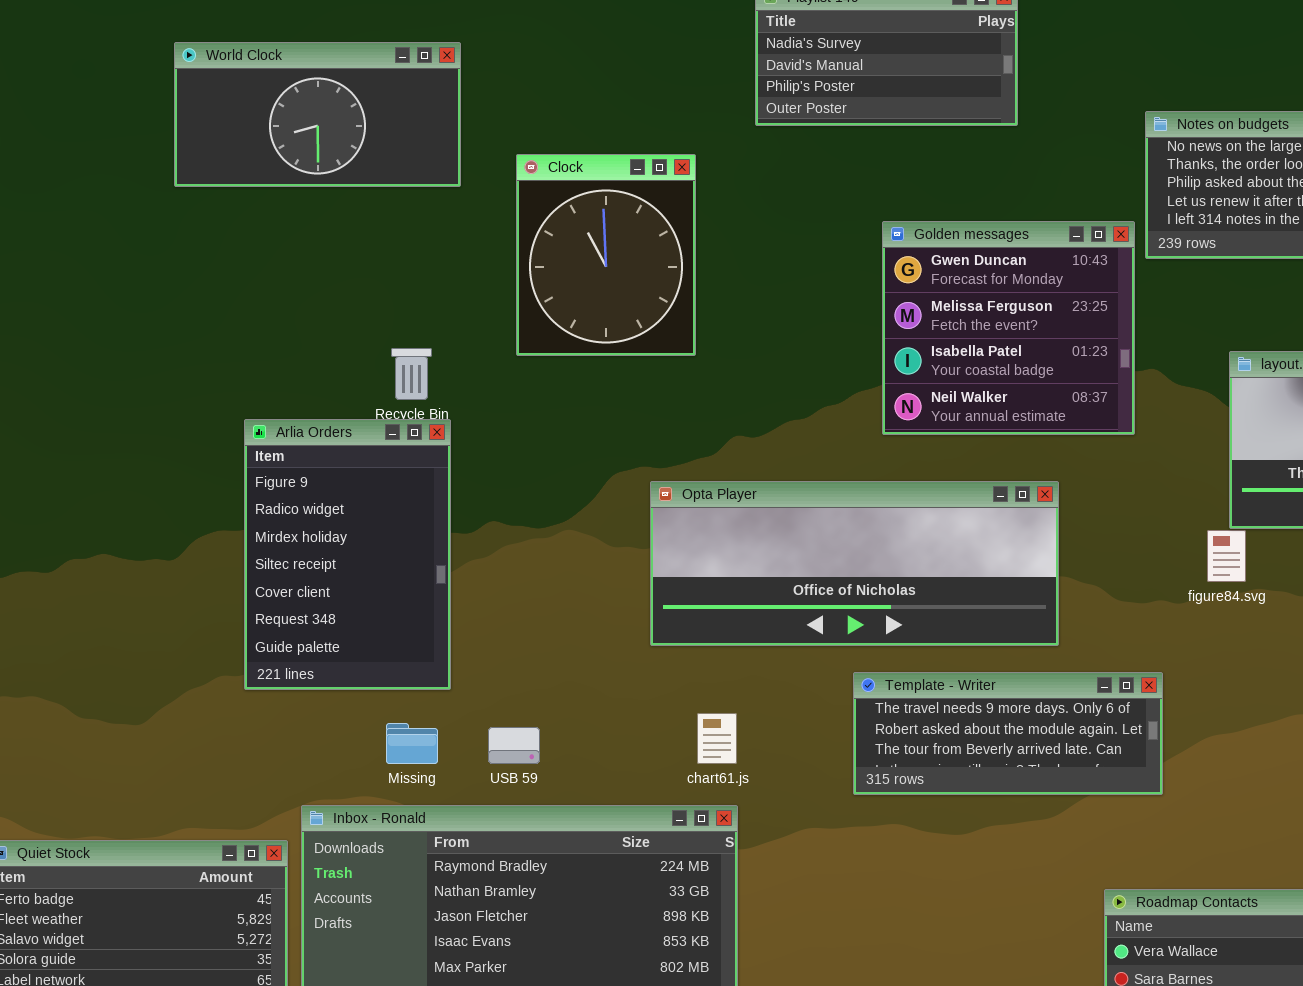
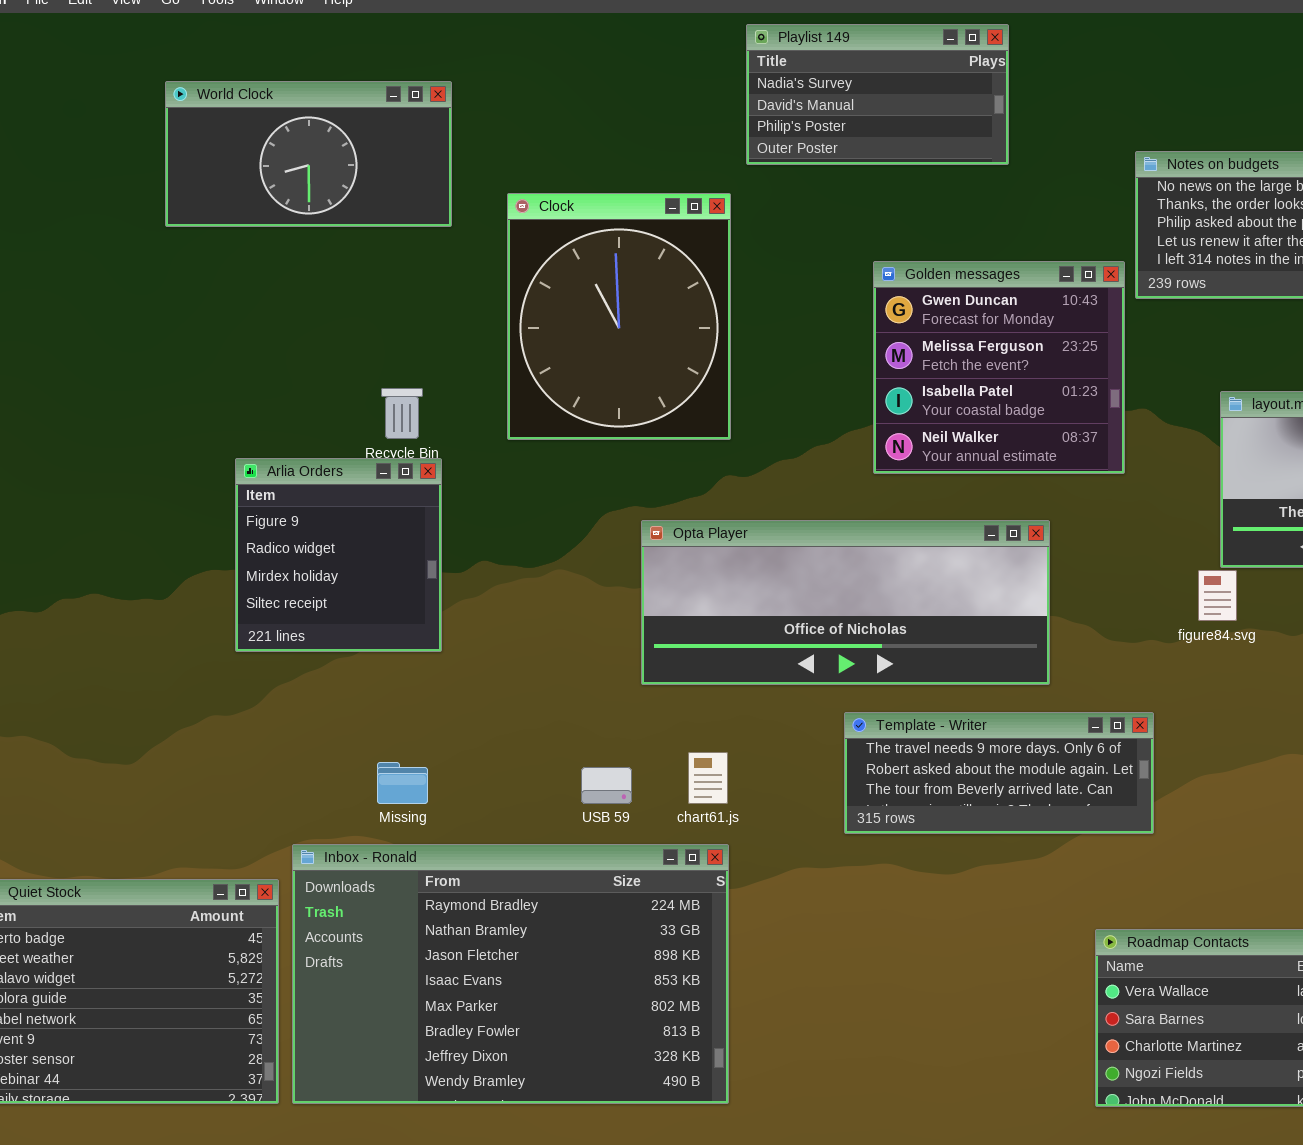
Clock: [516,154,696,356] -> [507,193,731,440], resized
Arlia Orders: [244,419,451,690] -> [235,458,442,652], resized
USB 59: [488,727,540,764] -> [581,767,632,804], moved

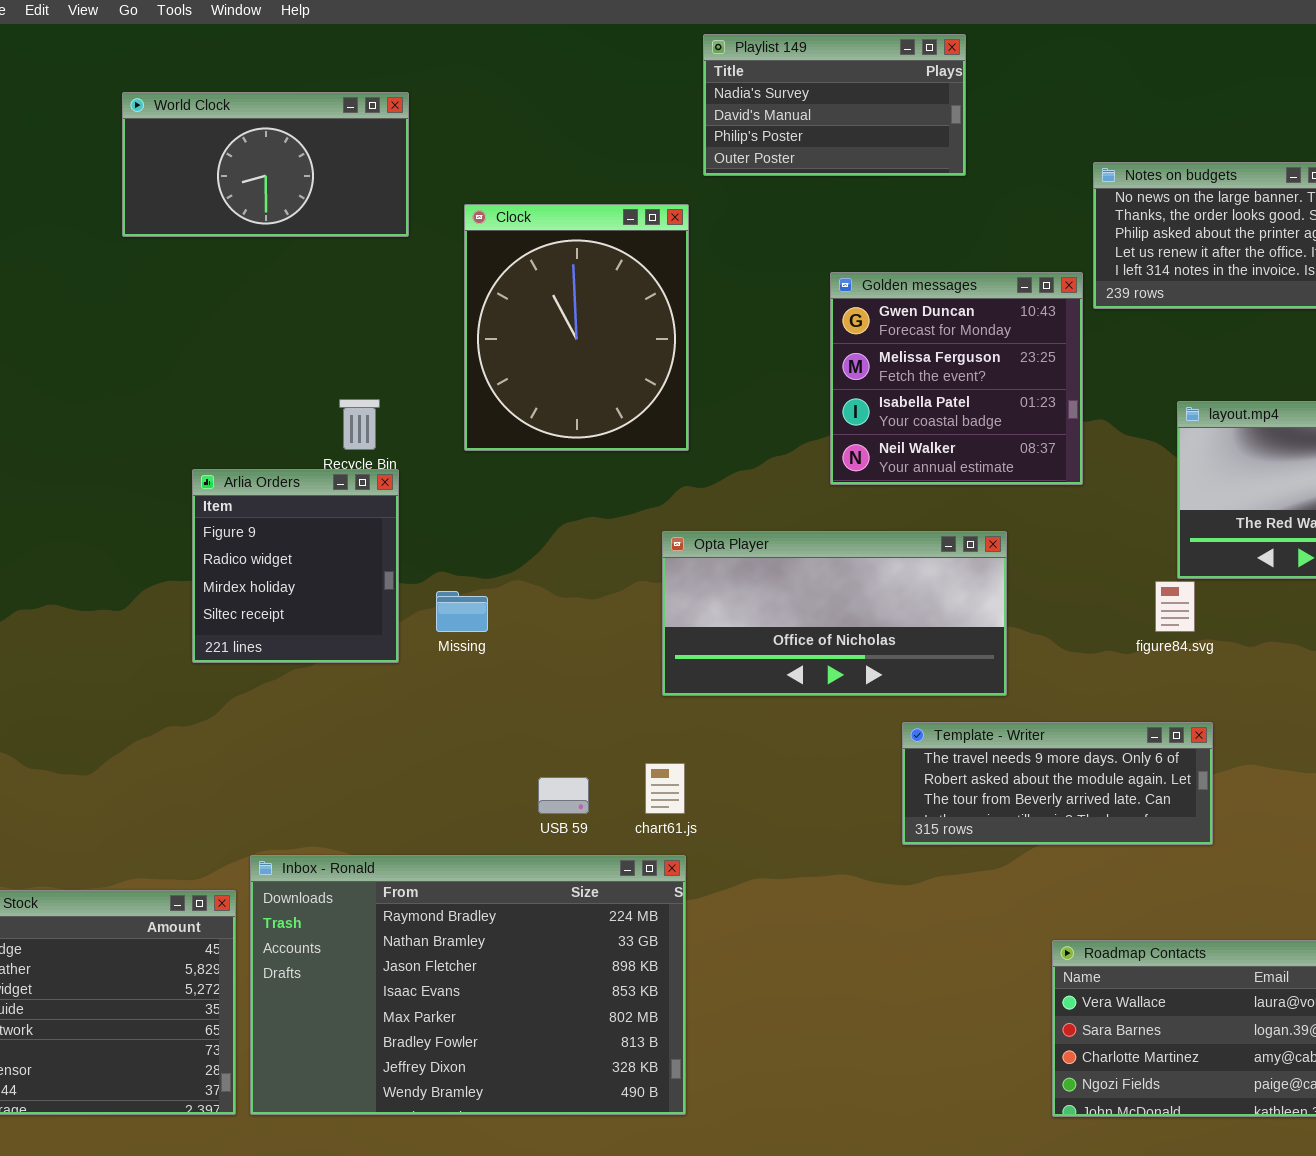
Opta Player: [641,520,1050,685] -> [662,531,1007,696], resized
Template - Writer: [844,712,1154,834] -> [902,722,1213,845], moved
Missing: [377,762,428,804] -> [436,591,488,632], moved

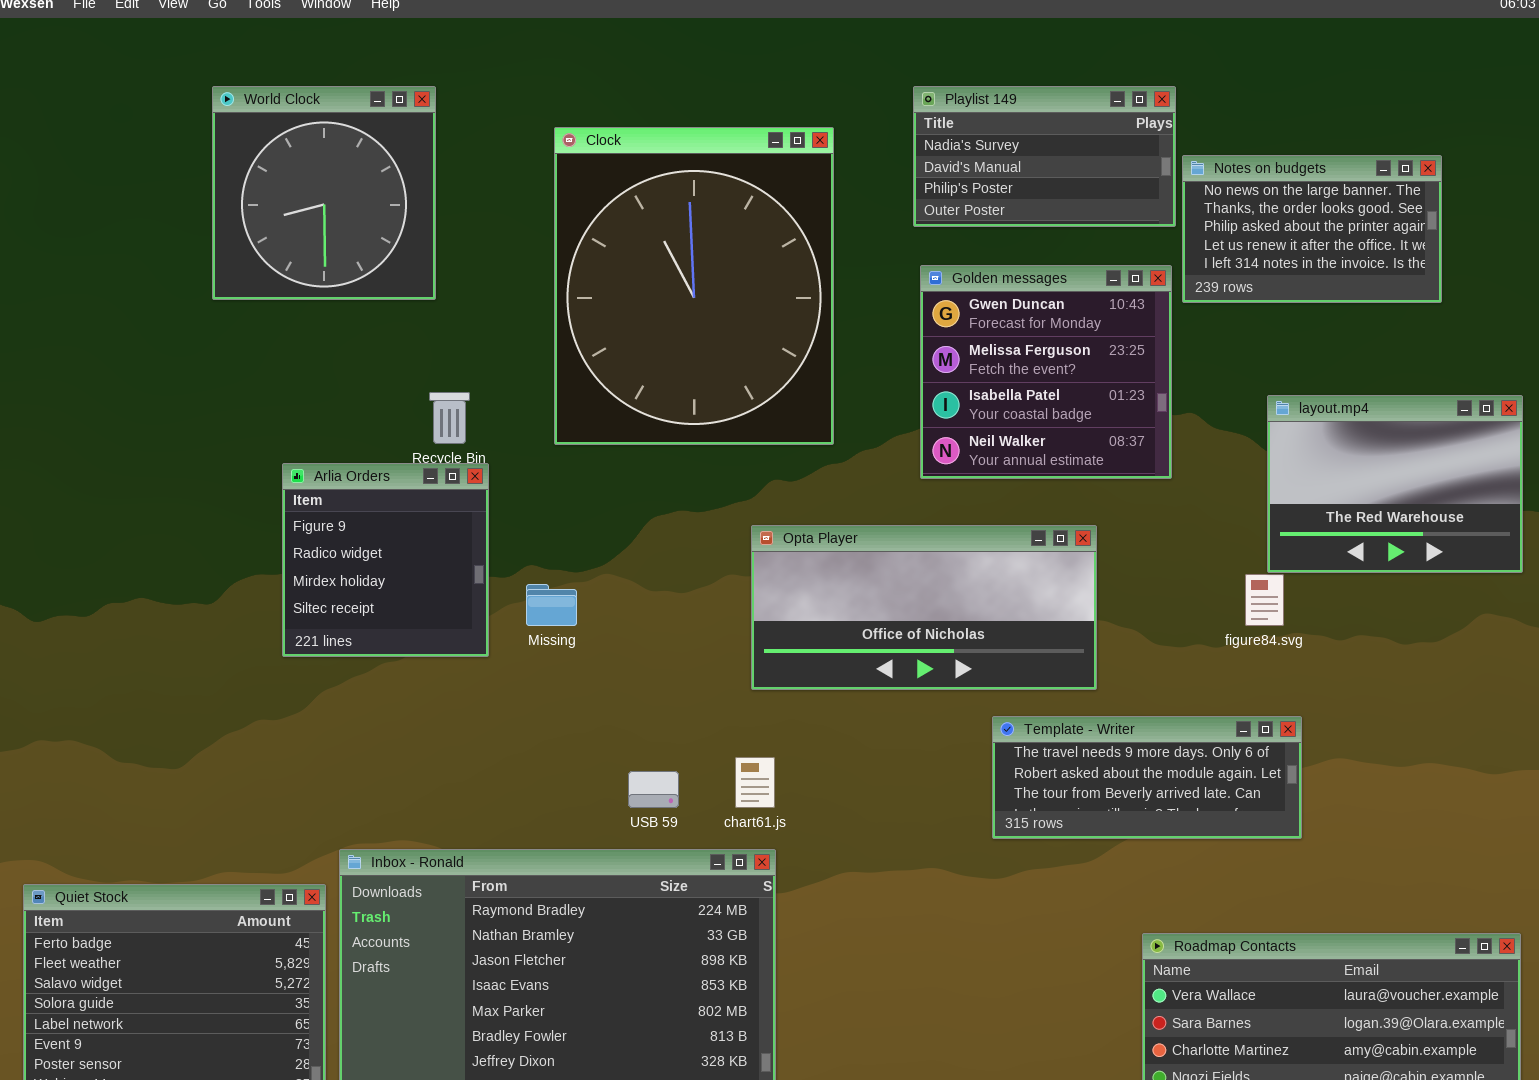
Playlist 149: [703,34,966,176] -> [913,86,1176,227], moved
World Clock: [122,92,409,237] -> [212,86,436,300], resized
Clock: [464,204,689,451] -> [554,127,834,445], resized

